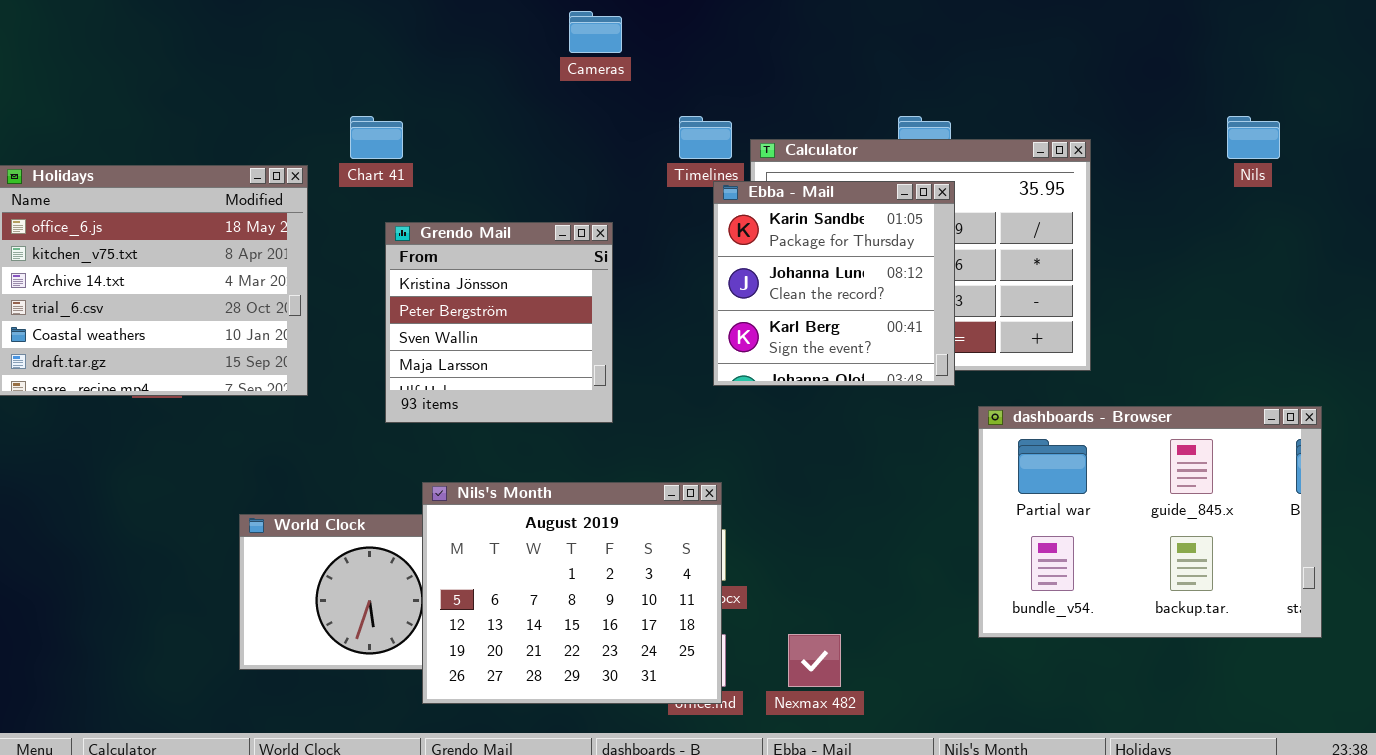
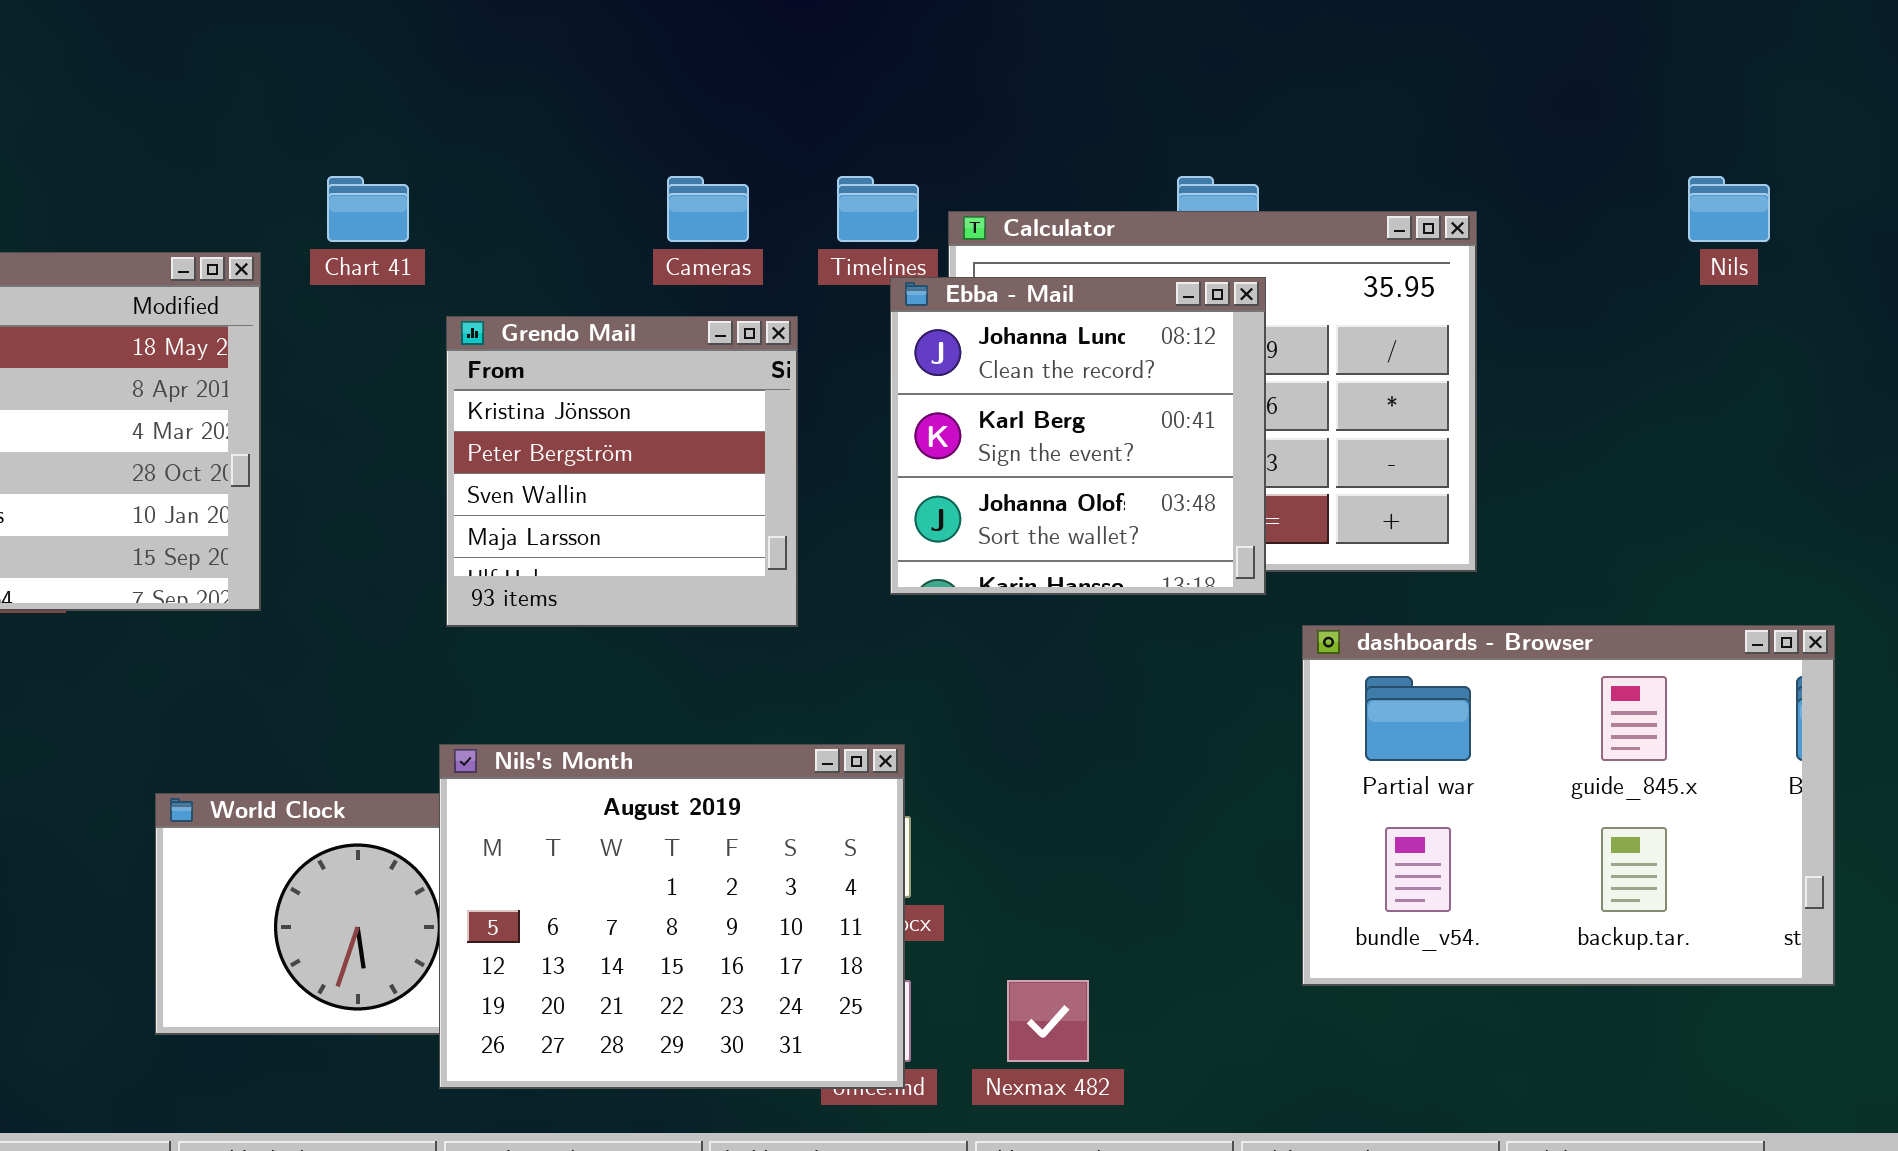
Cameras: [569,11,622,53] -> [667,176,749,242], moved
Ebba - Mail: [713,181,955,386] -> [890,277,1266,595], scrolled down 1 row
Grendo Mail: [385,222,613,423] -> [446,316,798,627], moved

